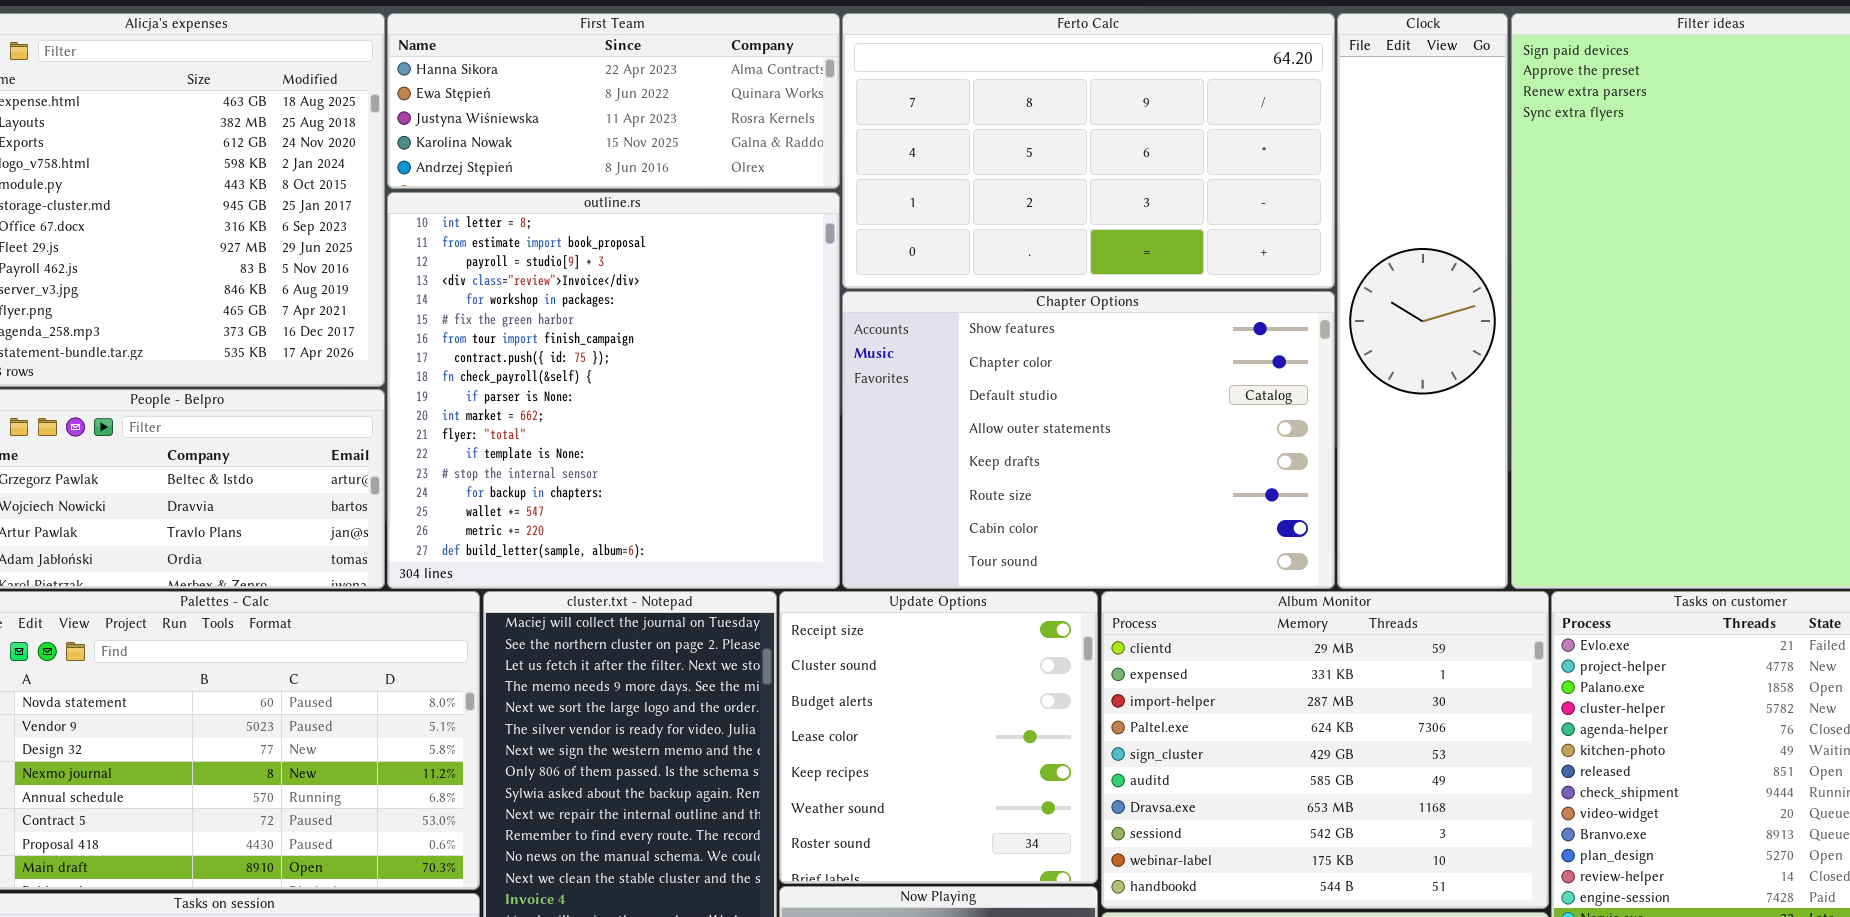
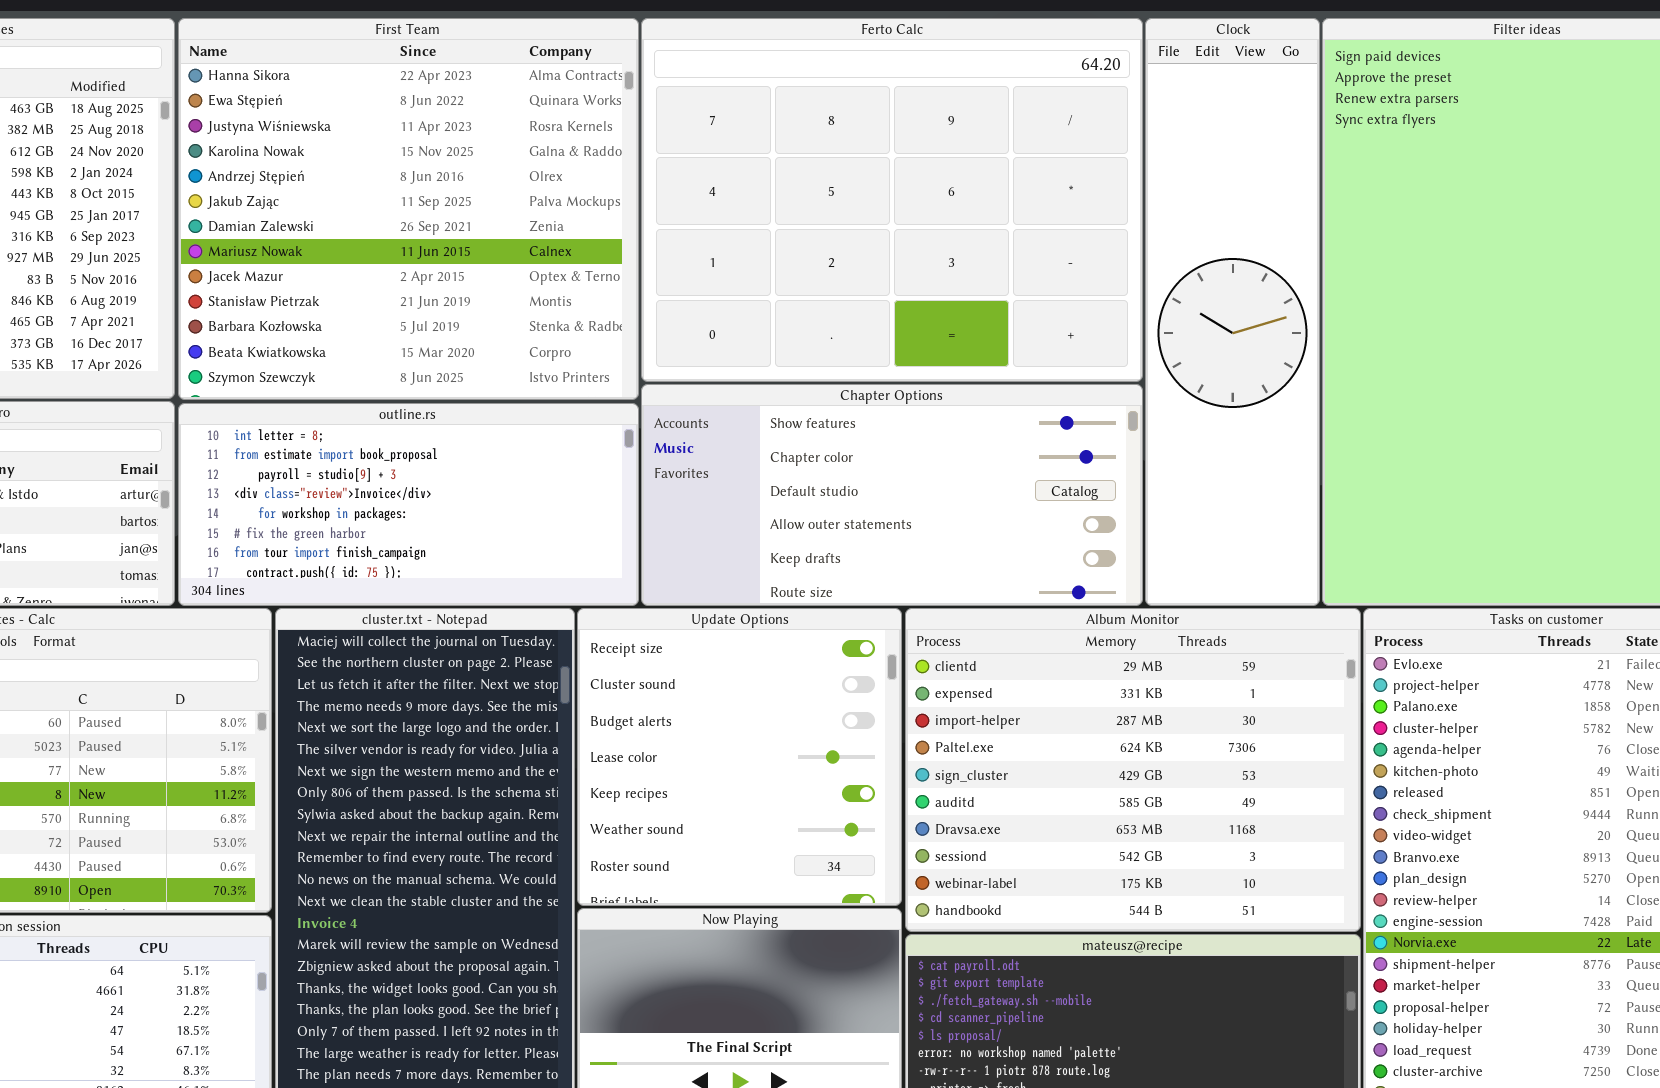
First Team: [387,13,840,189] -> [178,18,639,400], resized
Ferto Calc: [842,13,1335,289] -> [641,18,1143,382], resized
outline.rs: [387,192,840,589] -> [178,403,639,606], resized
Chapter Options: [842,291,1335,589] -> [641,384,1143,606], resized

